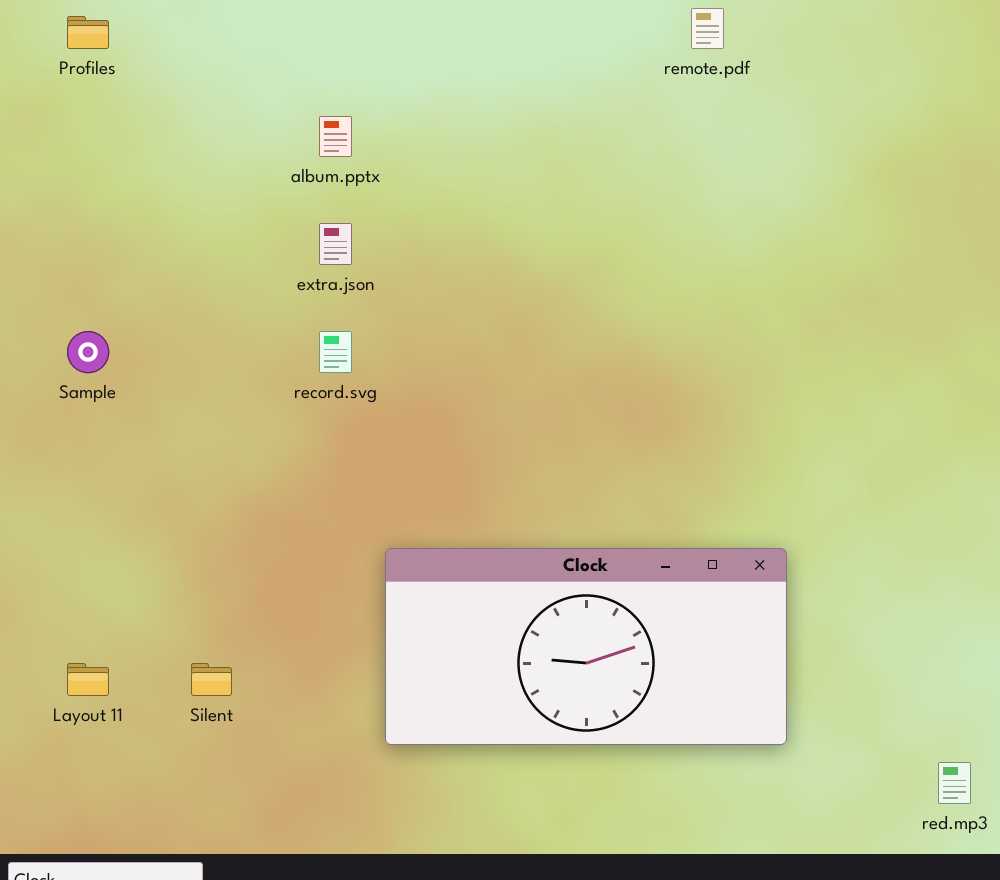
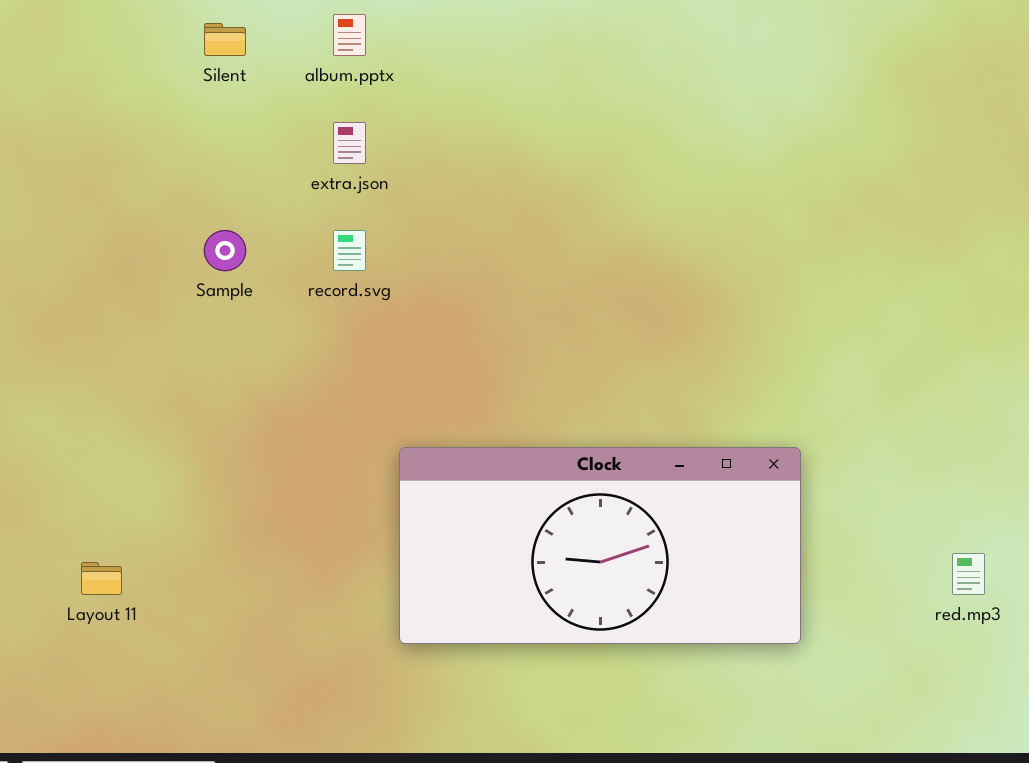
Sample: [67,331,109,373] -> [204,230,246,271], moved
Silent: [191,663,232,696] -> [204,23,246,56], moved
red.mp3: [938,762,971,804] -> [952,553,985,595], moved

